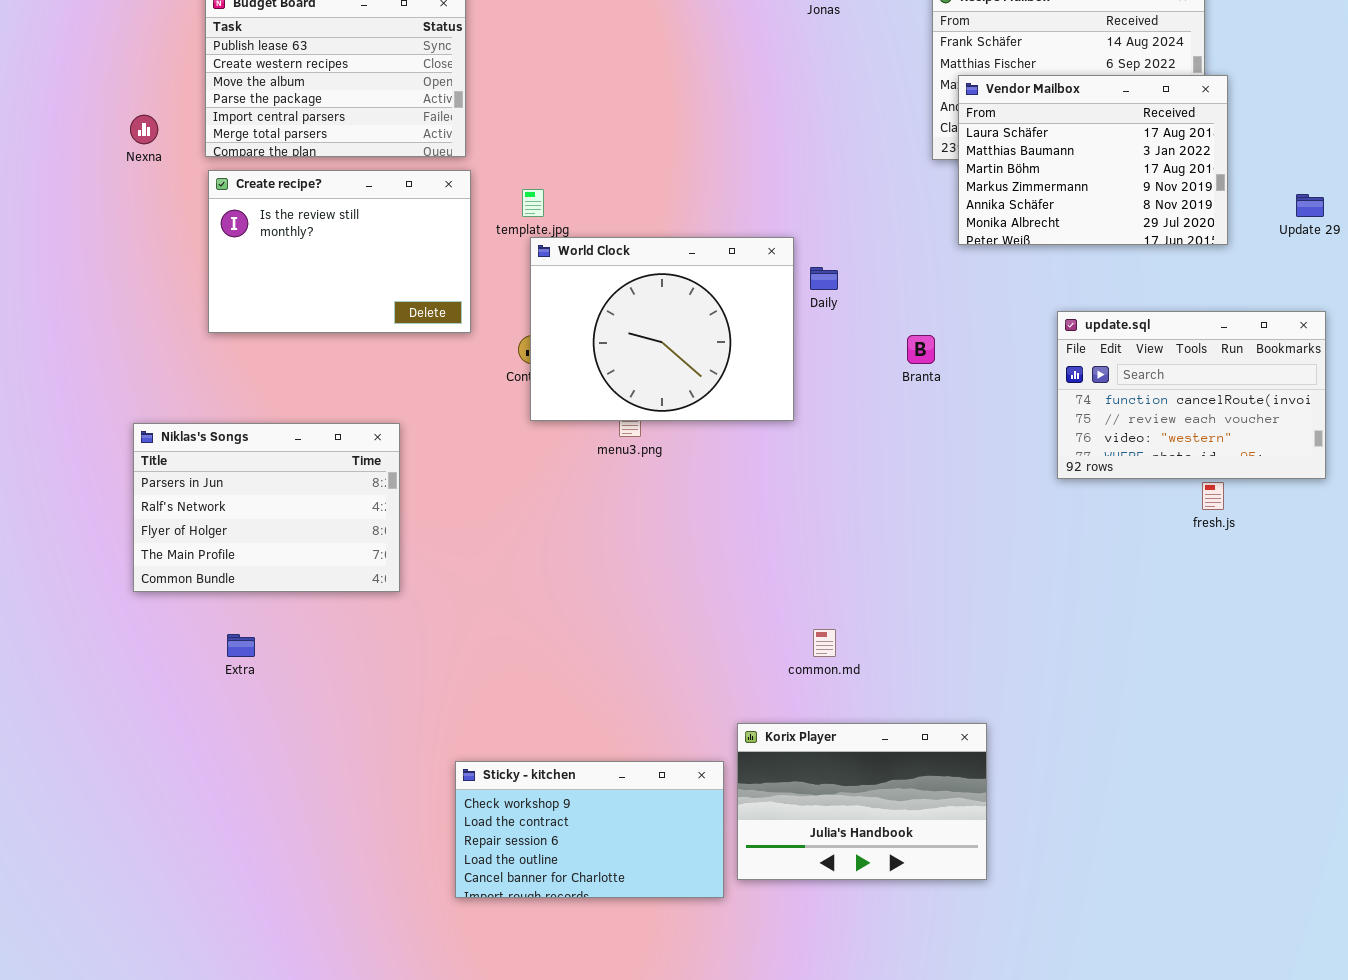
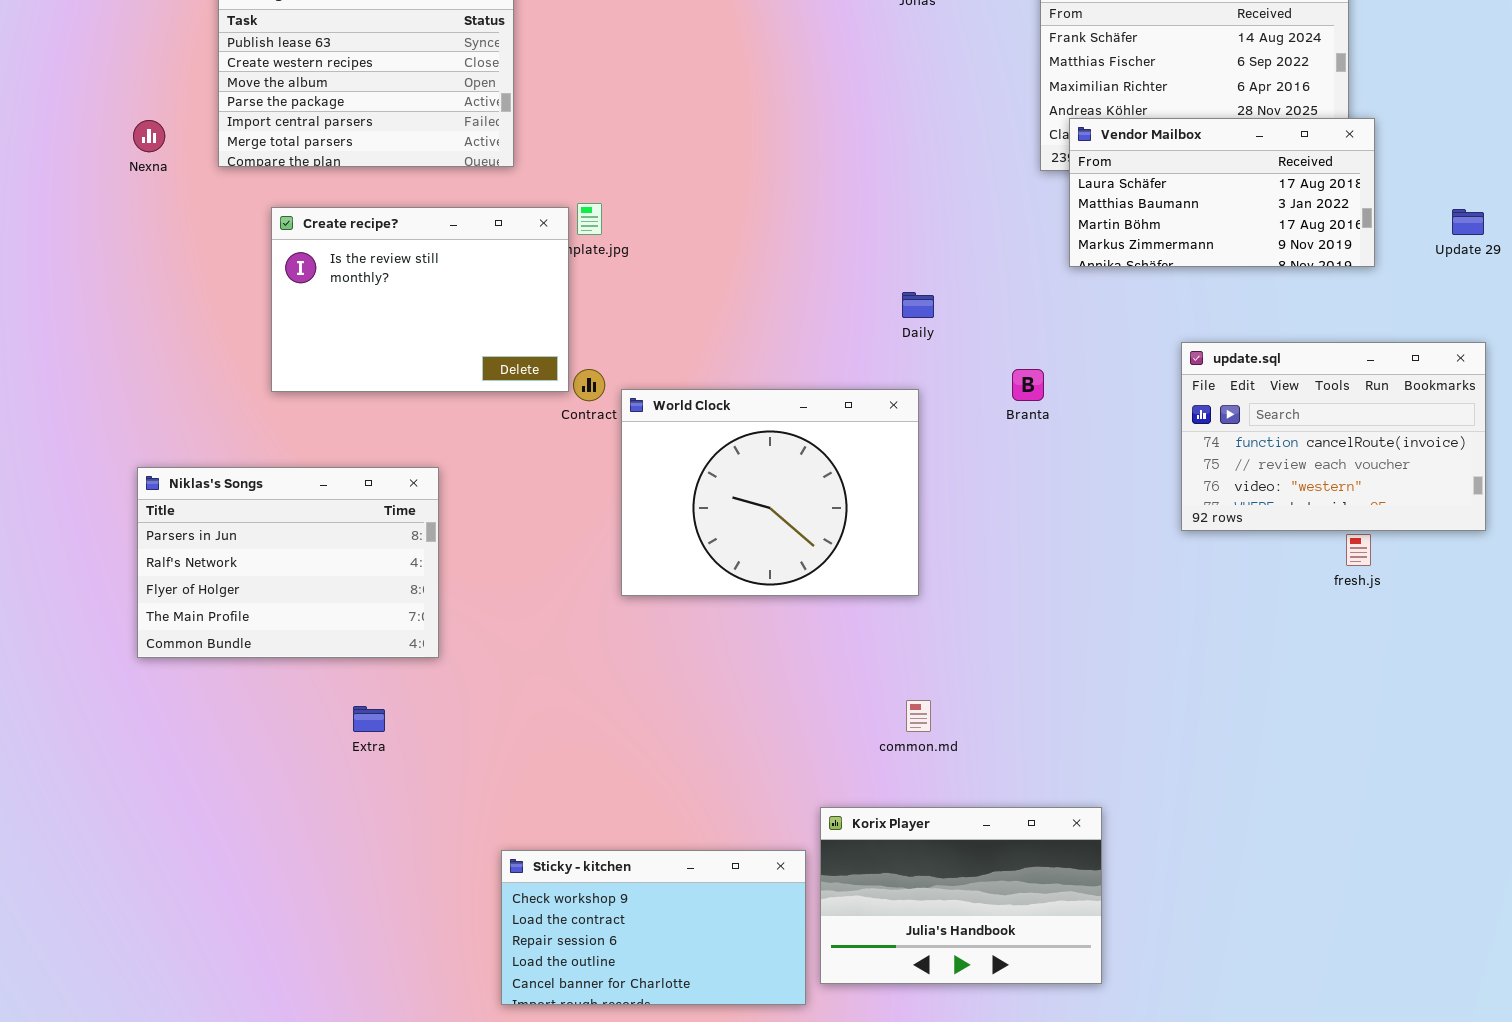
Vendor Mailbox: [958,75,1228,245] -> [1069,118,1375,267], resized
Create recipe?: [208,170,471,333] -> [271,207,569,392], moved
World Clock: [530,237,794,421] -> [621,389,919,596], moved
Extra: [227,634,255,657] -> [353,706,385,732], moved

